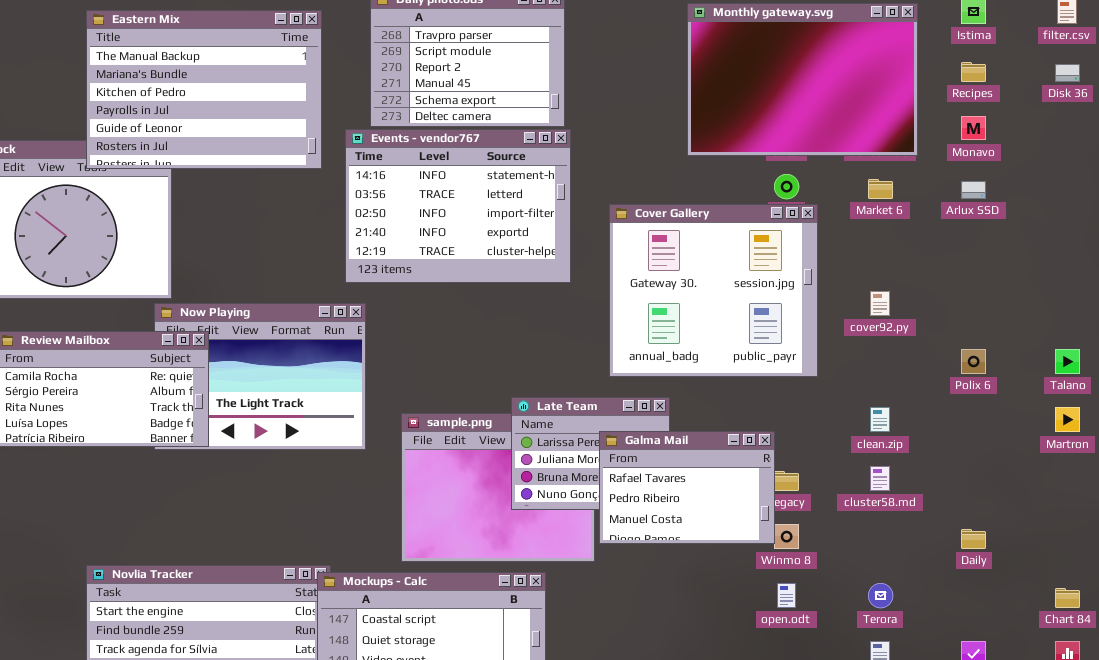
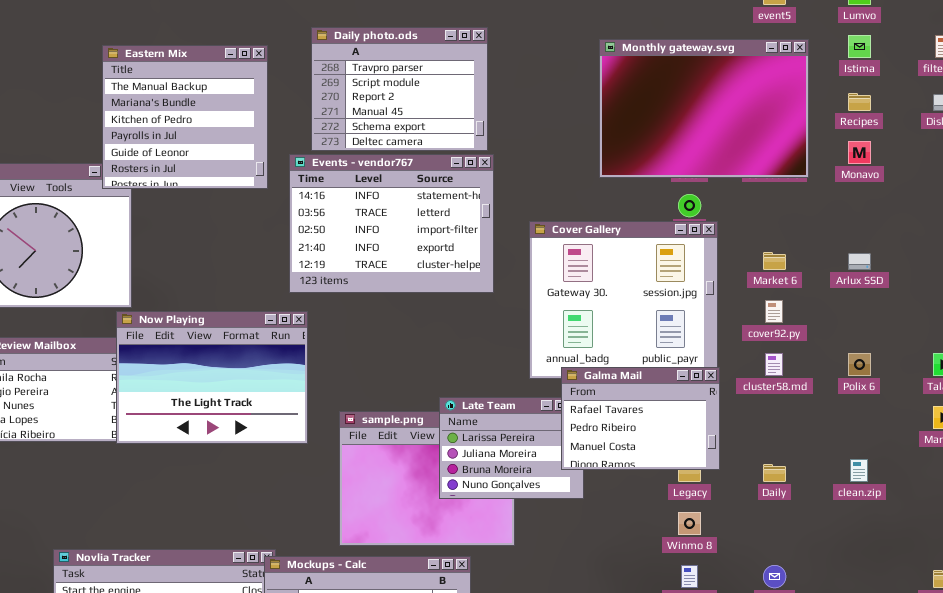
Eastern Mix: [86,10,322,169] -> [102,45,268,189], resized
Market 6: [868,179,893,199] -> [763,252,786,270], moved
Arlux SSD: [961,181,986,199] -> [848,253,871,270], moved
Now Playing: [154,303,366,450] -> [116,311,308,444], raised
clean.zip: [870,407,890,432] -> [850,459,868,482], moved
Galma Mail: [599,431,775,544] -> [561,367,720,470], moved
cluster58.md: [870,466,890,491] -> [765,353,783,376], moved
Daily: [961,529,986,549] -> [763,464,786,482], moved

